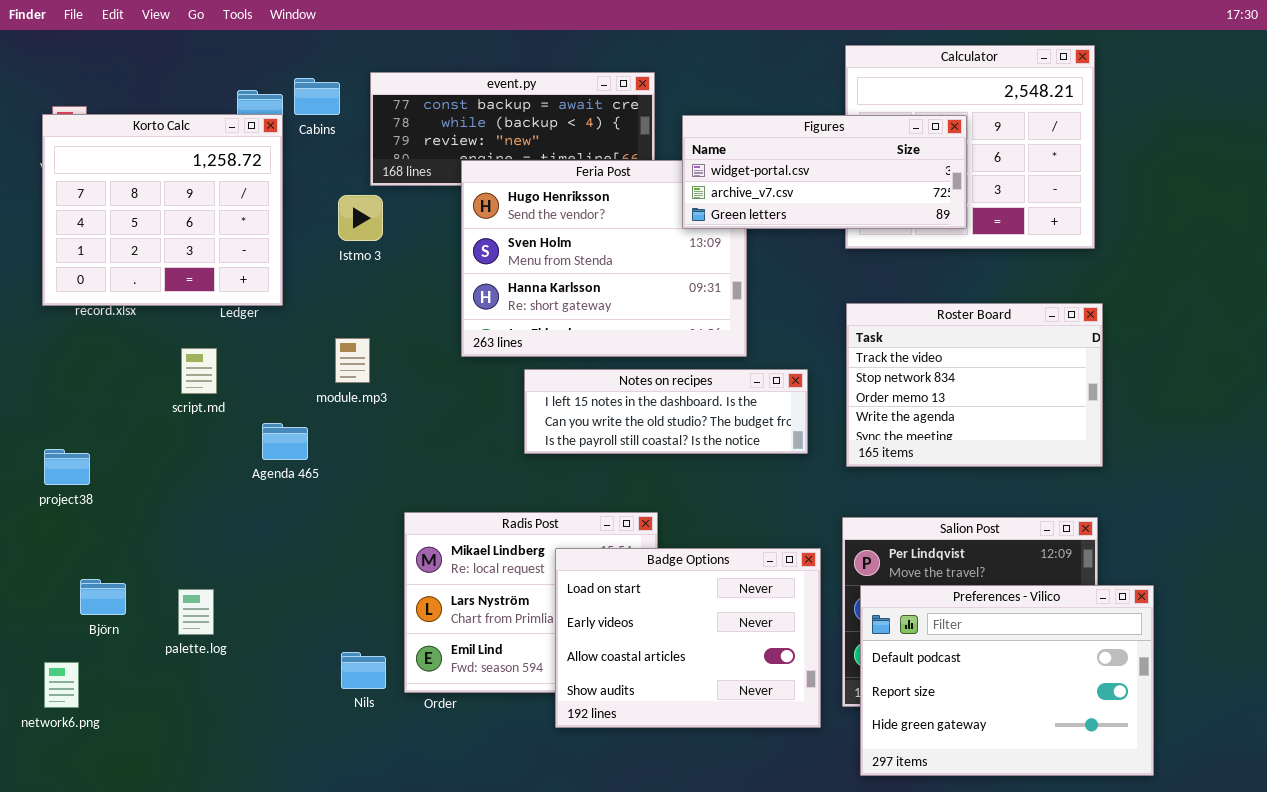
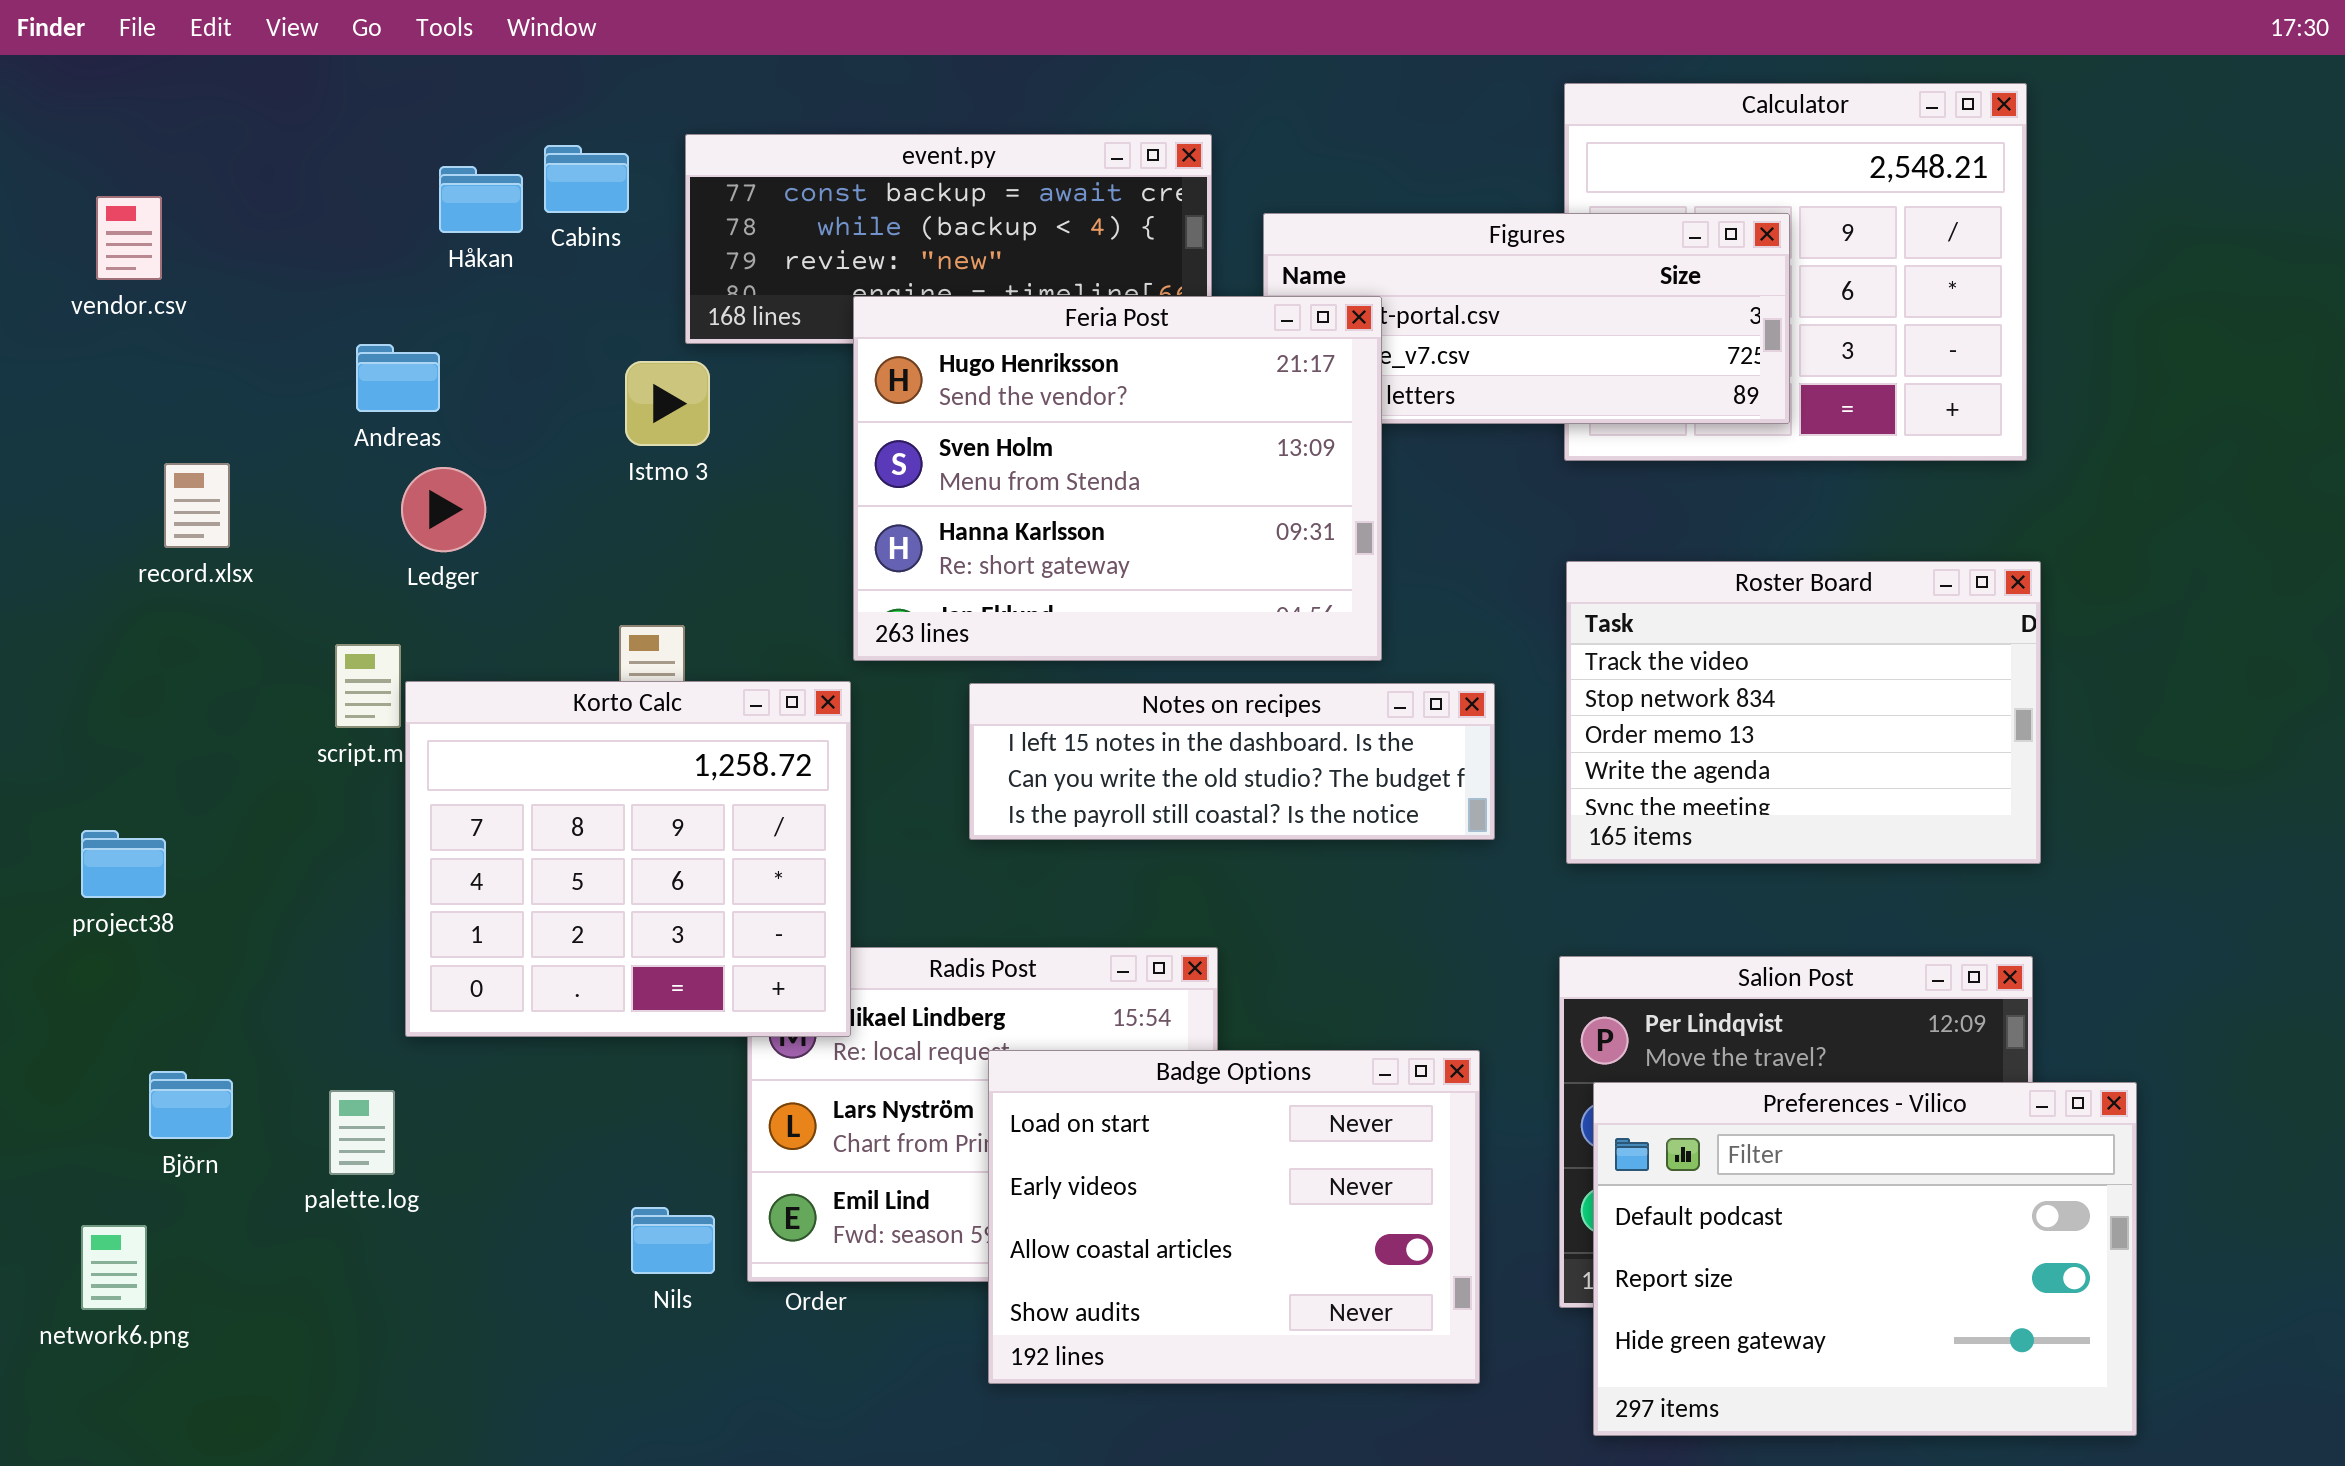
Korto Calc: [42,114,283,306] -> [405,681,851,1037], moved
Feria Post: [461,160,747,357] -> [853,296,1382,661], raised
Badge Options: [555,548,821,728] -> [988,1050,1480,1384], moved

